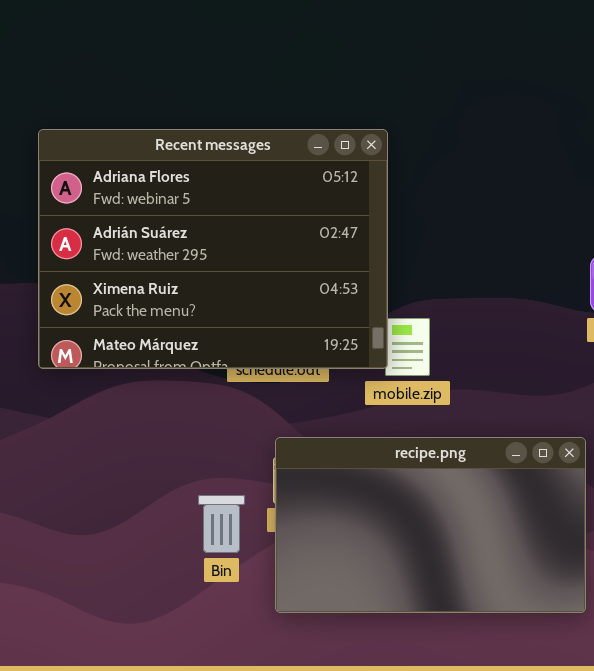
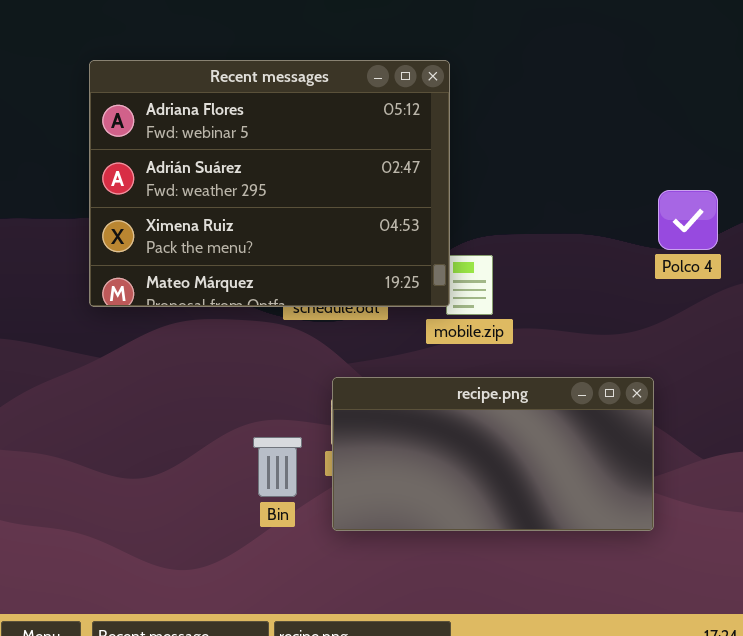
recipe.png: [275,437,586,613] -> [332,377,654,531], resized

